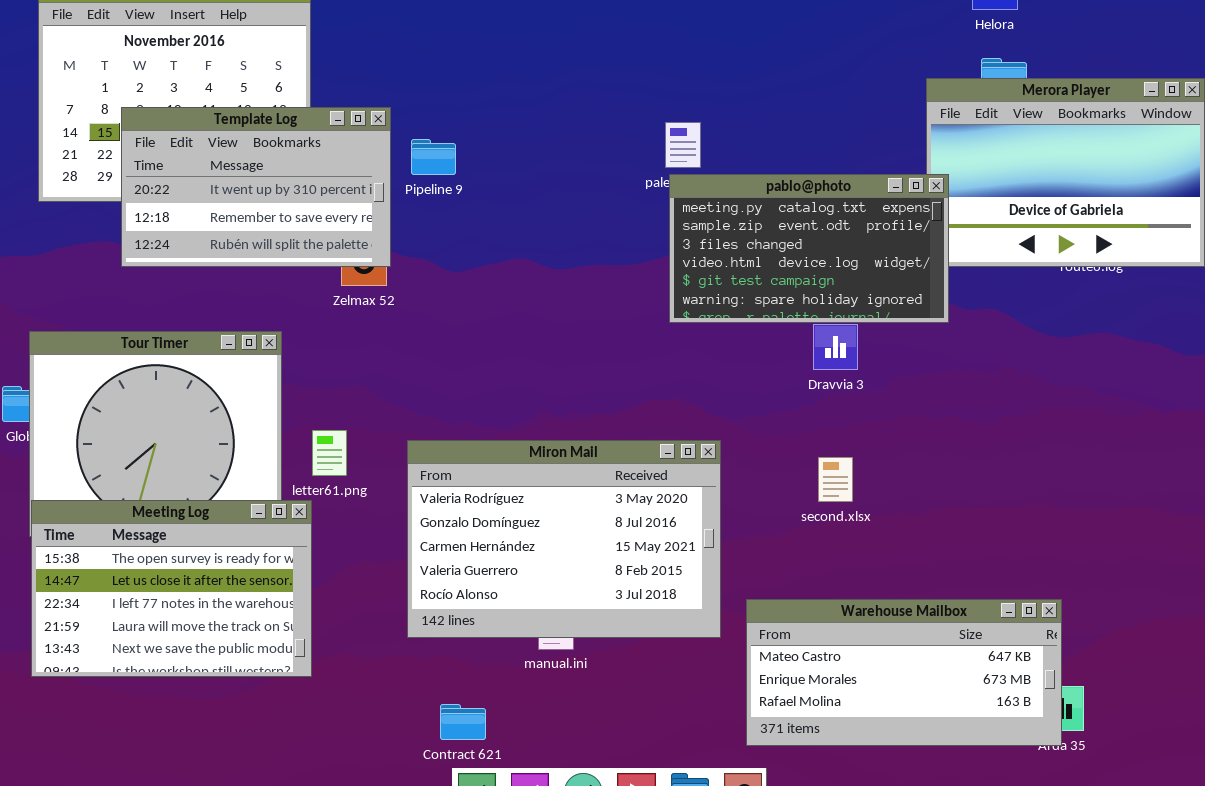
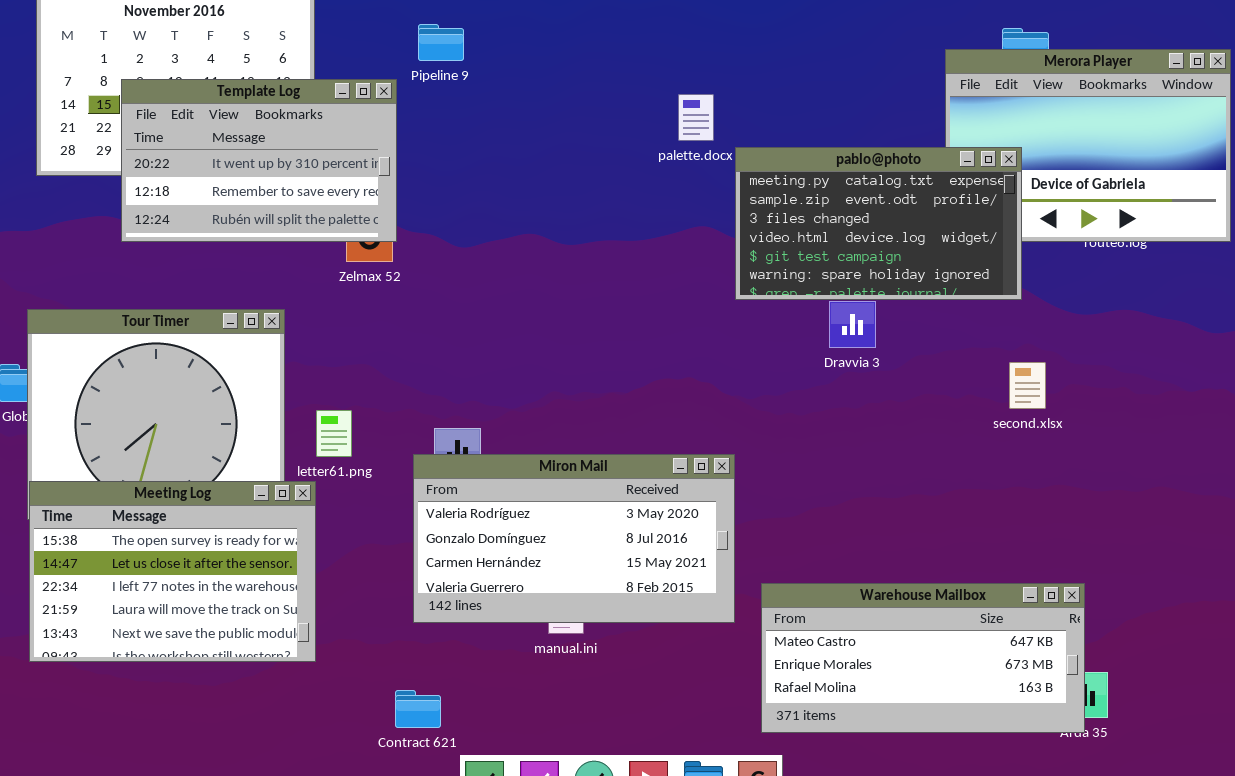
Pipeline 9: [411,139,456,175] -> [418,24,464,61], moved
pablo@photo: [669,174,949,323] -> [735,147,1022,300], moved
Miron Mail: [407,440,721,638] -> [413,454,735,623], resized
second.xlsx: [818,457,853,502] -> [1009,362,1046,409], moved
Contract 621: [440,704,486,740] -> [395,690,441,728], moved

